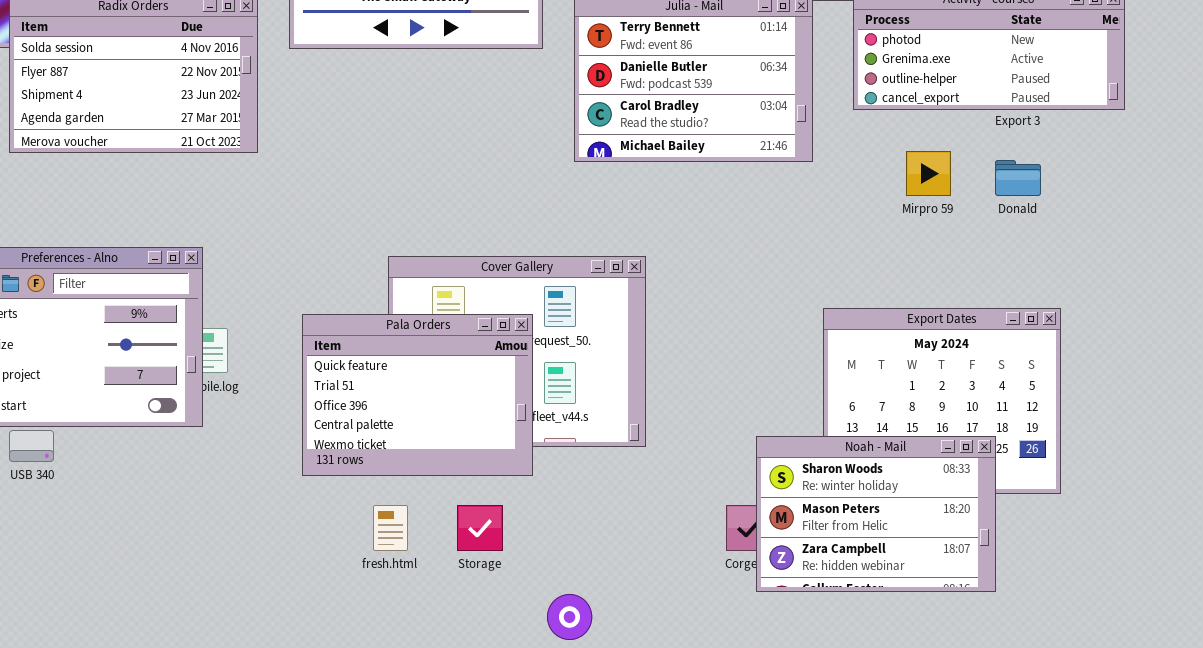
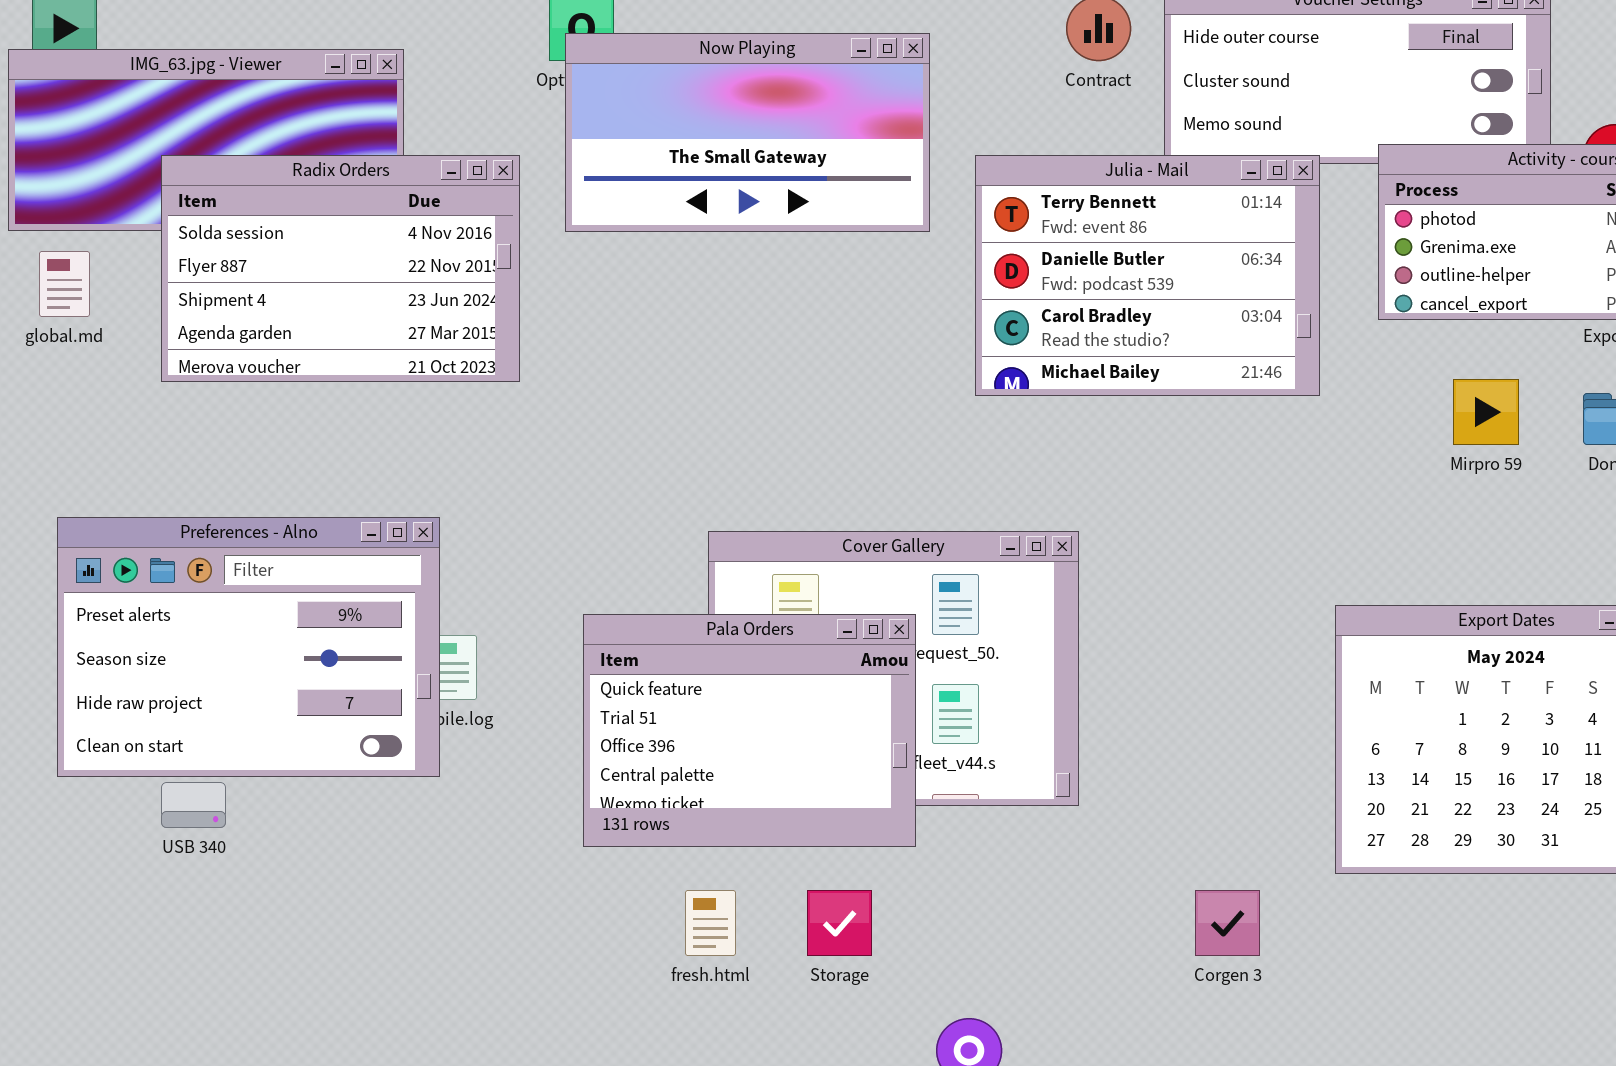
Noah - Mail: [756,436,996,592] -> none, closed

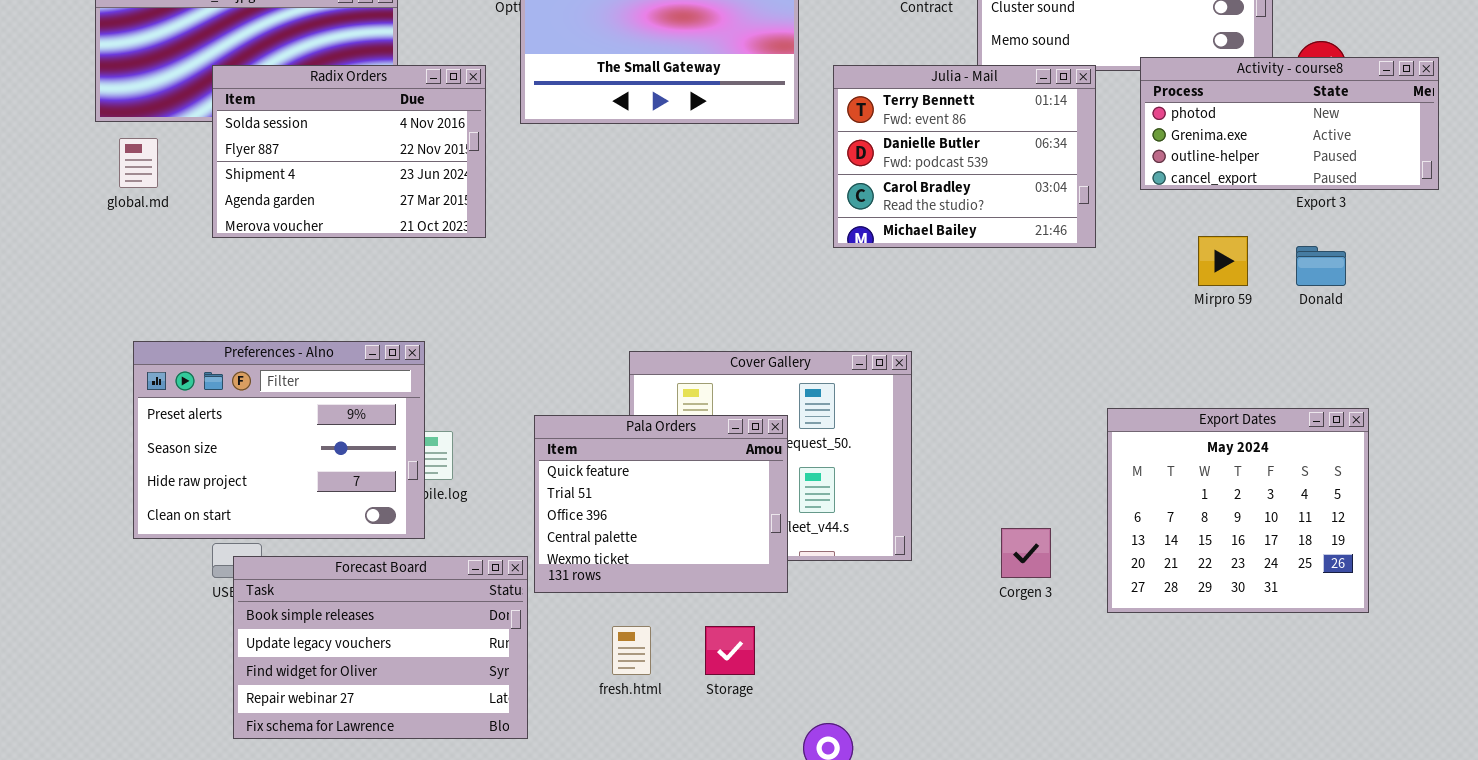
Forecast Board: none -> [233,556,528,739], opened
Corgen 3: [1195,890,1260,956] -> [1001,528,1051,578], moved

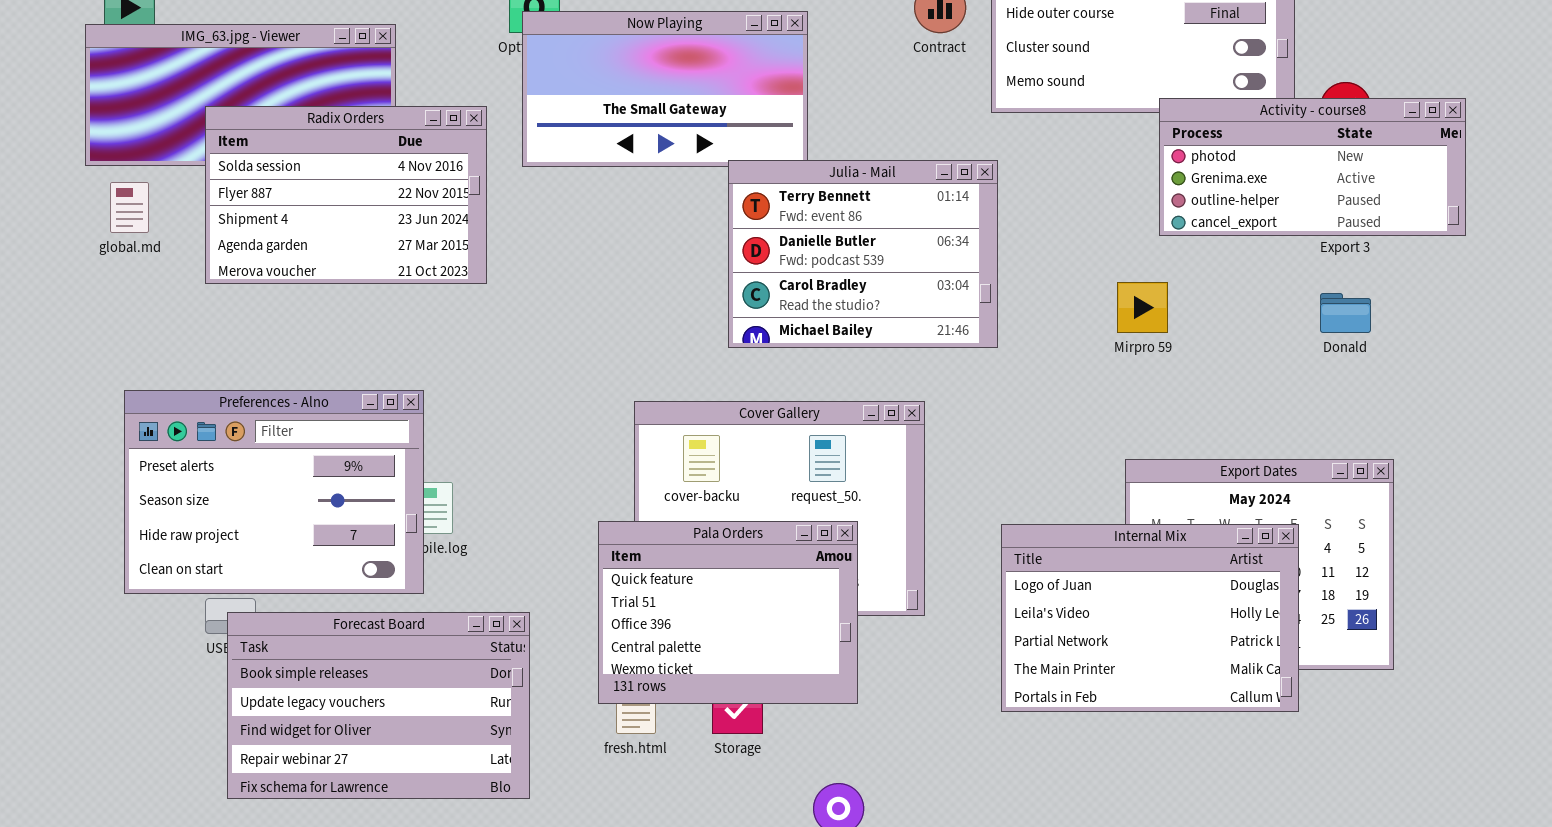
Julia - Mail: [833,65,1096,248] -> [728,160,998,348], moved
Mirpro 59: [1198,236,1248,286] -> [1117,282,1168,333], moved
Pala Orders: [534,415,788,593] -> [598,521,858,704], moved
Internal Mix: none -> [1001,524,1299,712], opened

